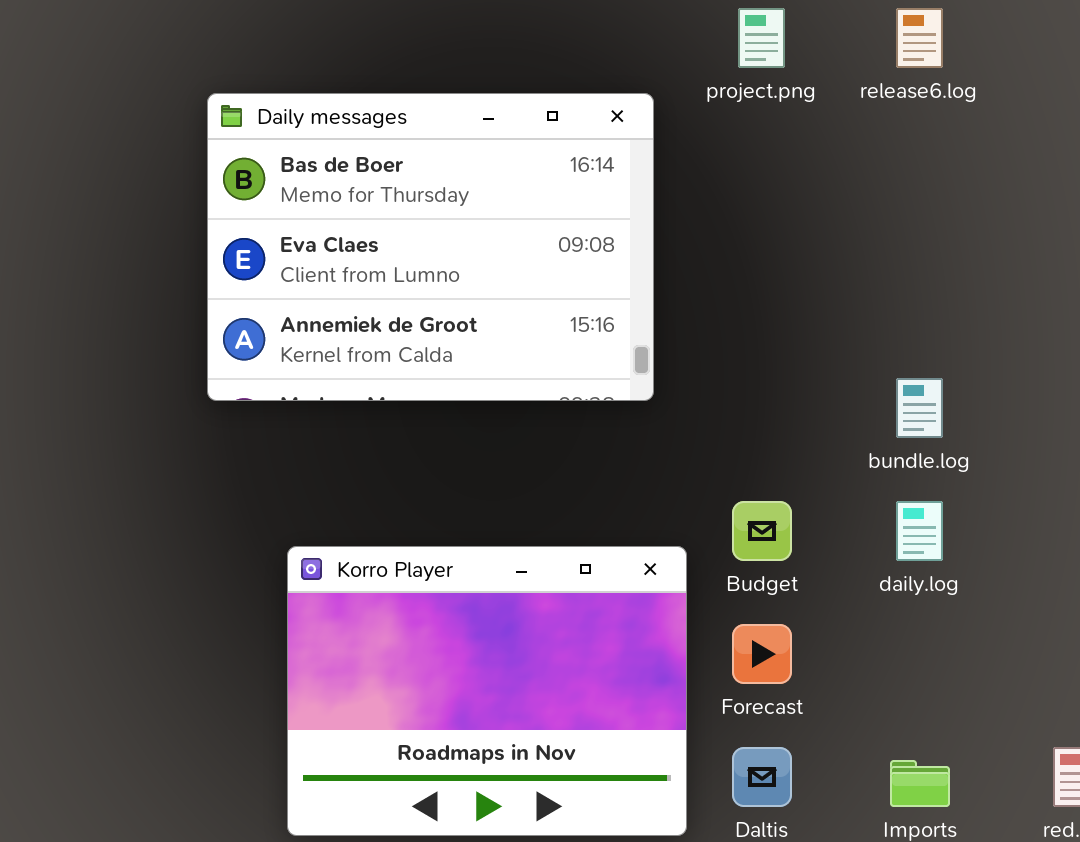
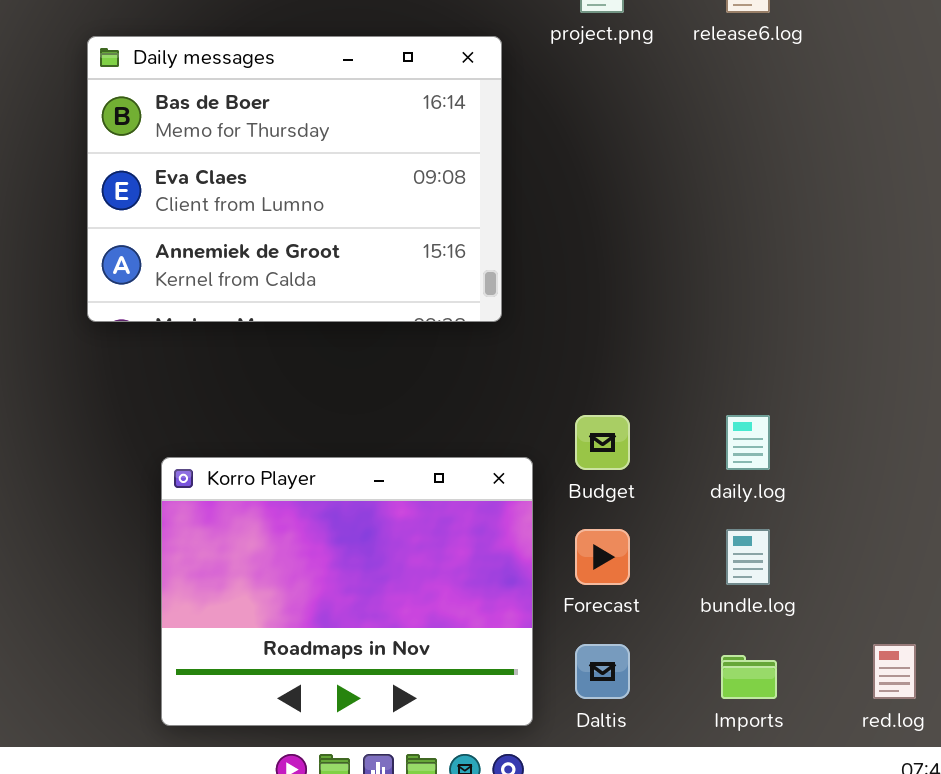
bundle.log: [896,378,943,438] -> [726,529,770,585], moved

